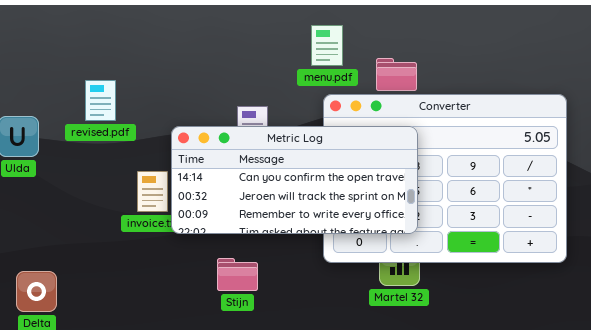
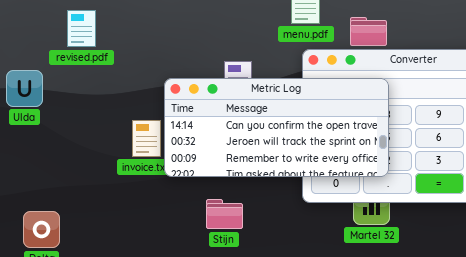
revised.pdf: [85,80,116,121] -> [67,10,96,47], moved

